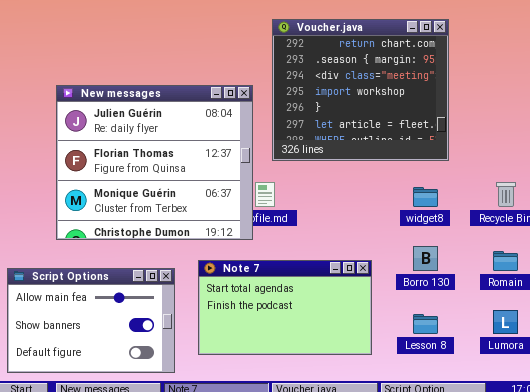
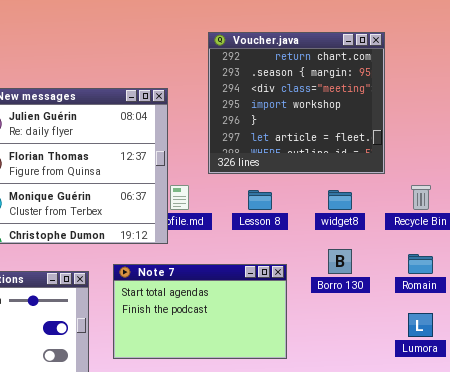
Voucher.java: [272,19,449,161] -> [208,32,385,174], moved
Lesson 8: [413,314,438,334] -> [248,190,272,210], moved

